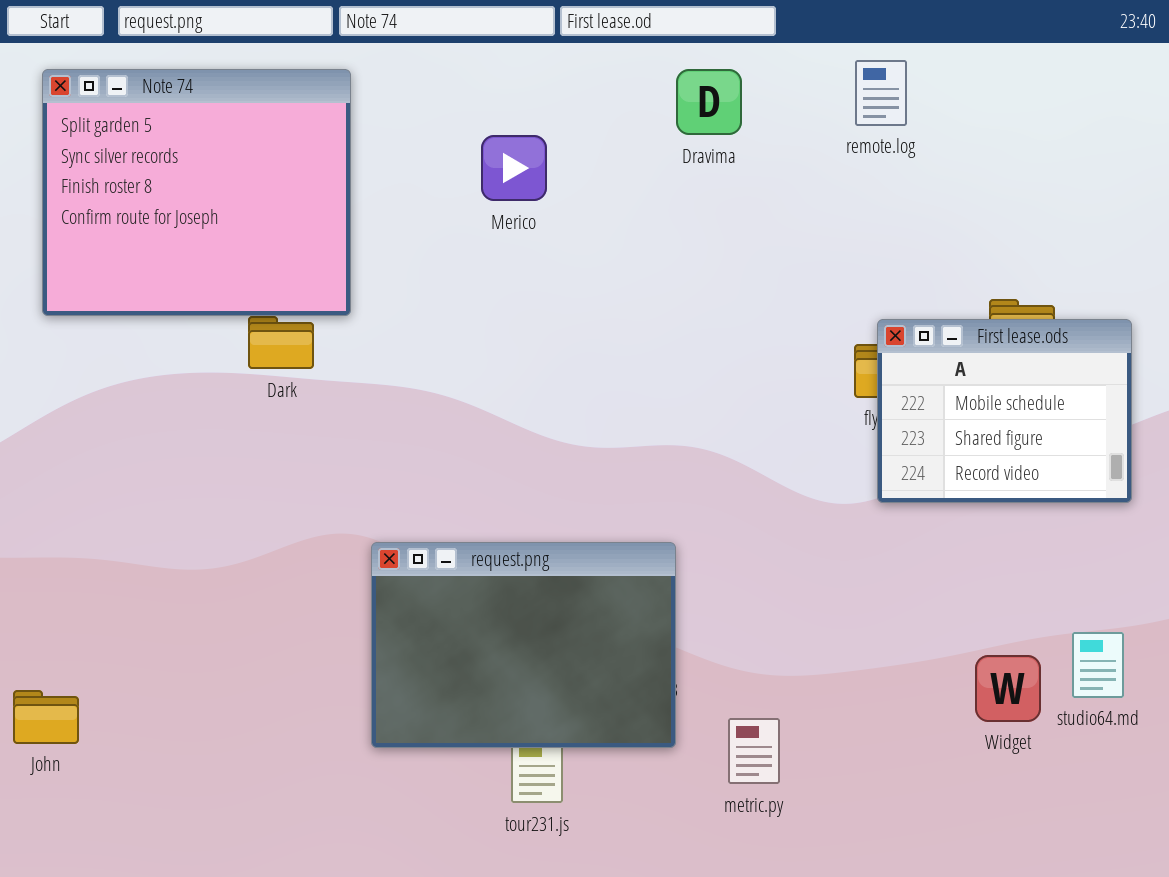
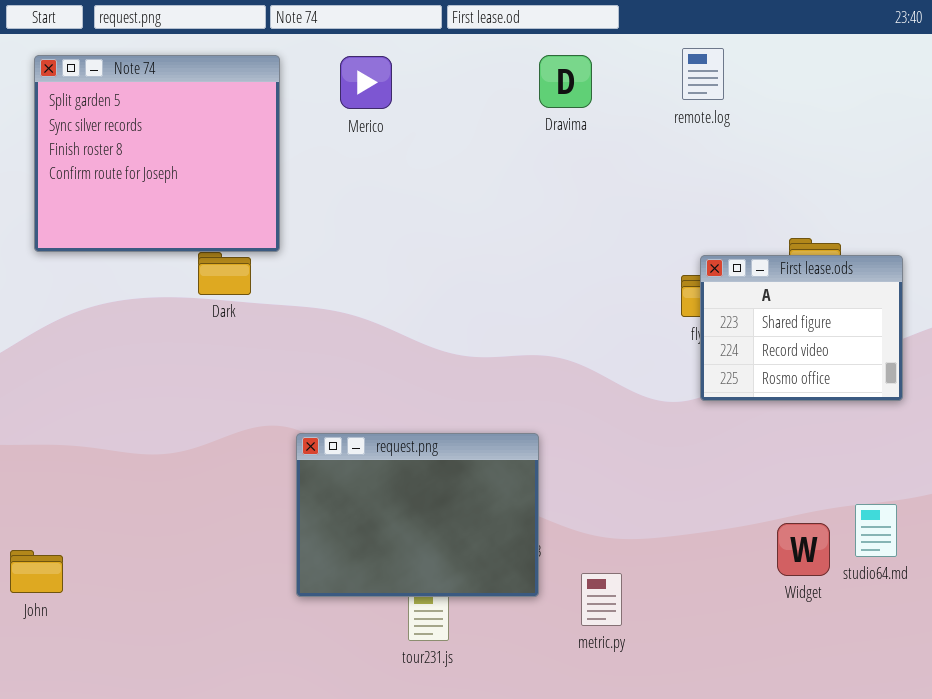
Merico: [481,135,547,201] -> [340,56,392,109], moved
First lease.ods: [877,319,1132,503] -> [700,255,903,401], scrolled down 1 row

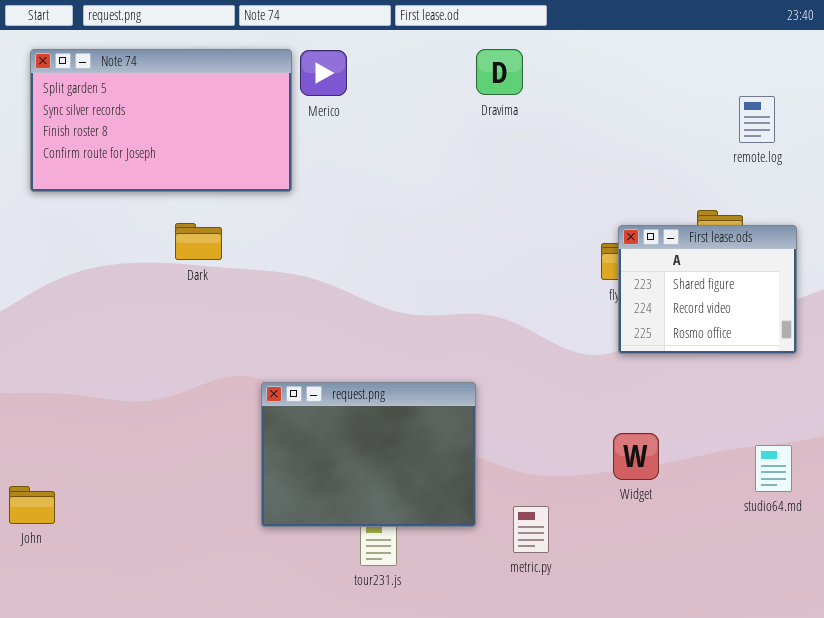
remote.log: [682,48,724,100] -> [739,96,775,143], moved
Note 74: [34,55,280,252] -> [30,49,292,192], resized
Widget: [777,523,830,576] -> [613,433,659,480], moved

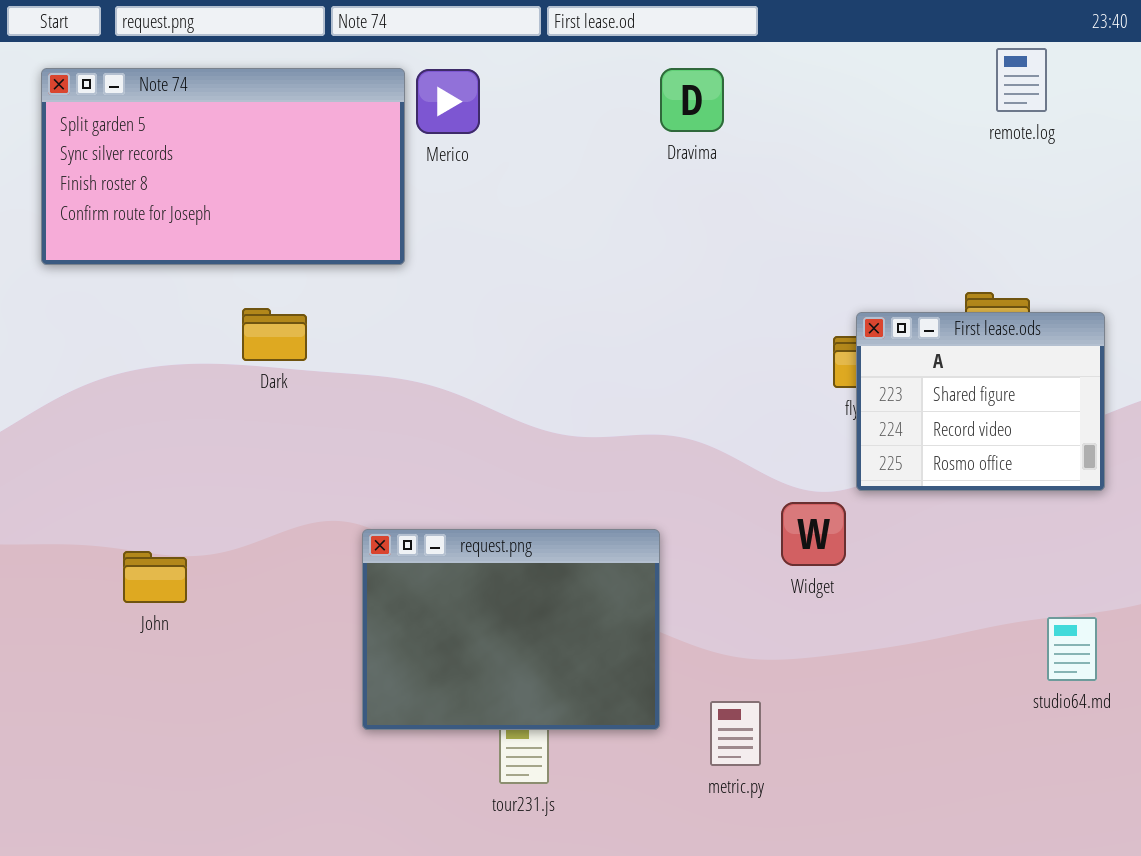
remote.log: [739,96,775,143] -> [996,48,1047,112], moved
Widget: [613,433,659,480] -> [781,502,846,566], moved
John: [9,486,55,524] -> [123,551,187,603], moved

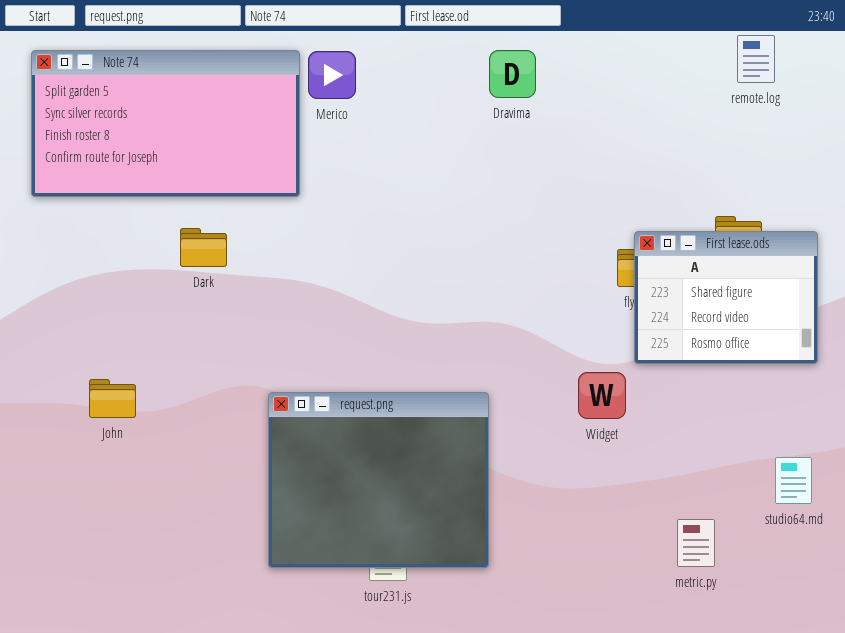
request.png: [362,529,660,730] -> [268,392,489,568], resized
John: [123,551,187,603] -> [89,379,136,418], moved
metric.py: [710,701,761,766] -> [677,519,715,567], moved

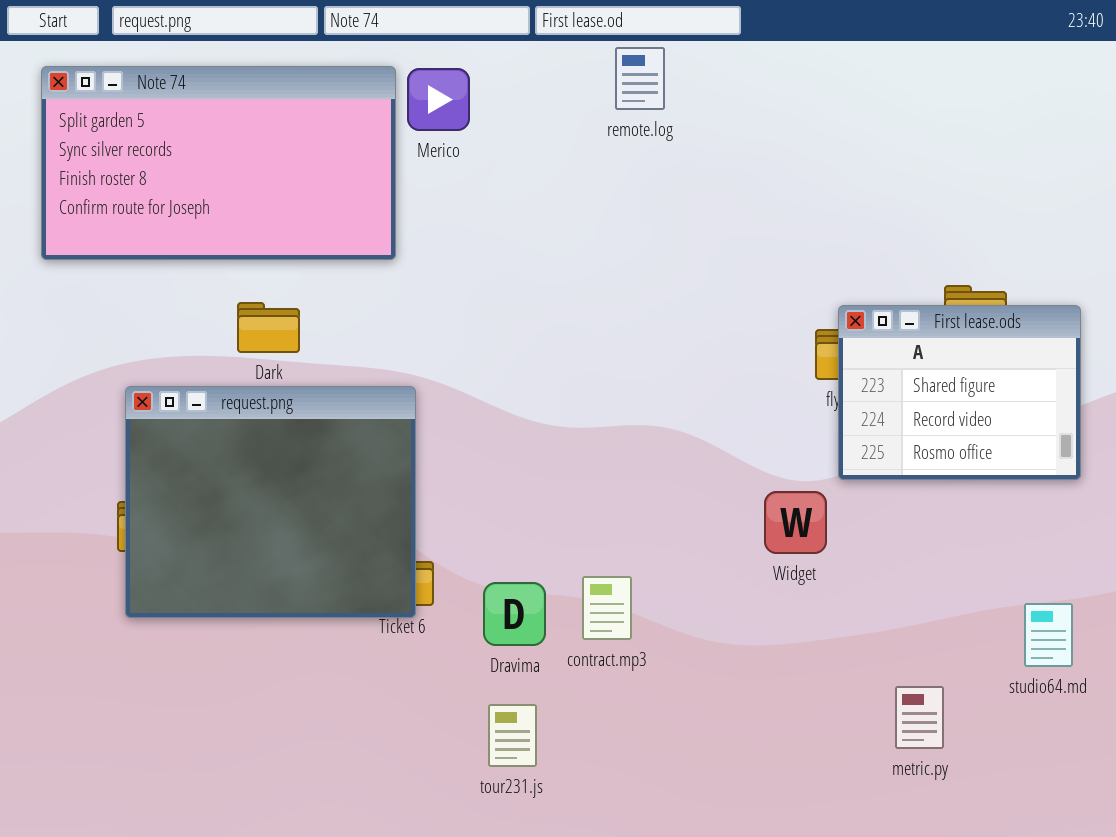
remote.log: [737,35,775,83] -> [615,47,665,110], moved
Dravima: [489,50,536,98] -> [483,582,546,646], moved
request.png: [268,392,489,568] -> [125,386,416,618], moved

